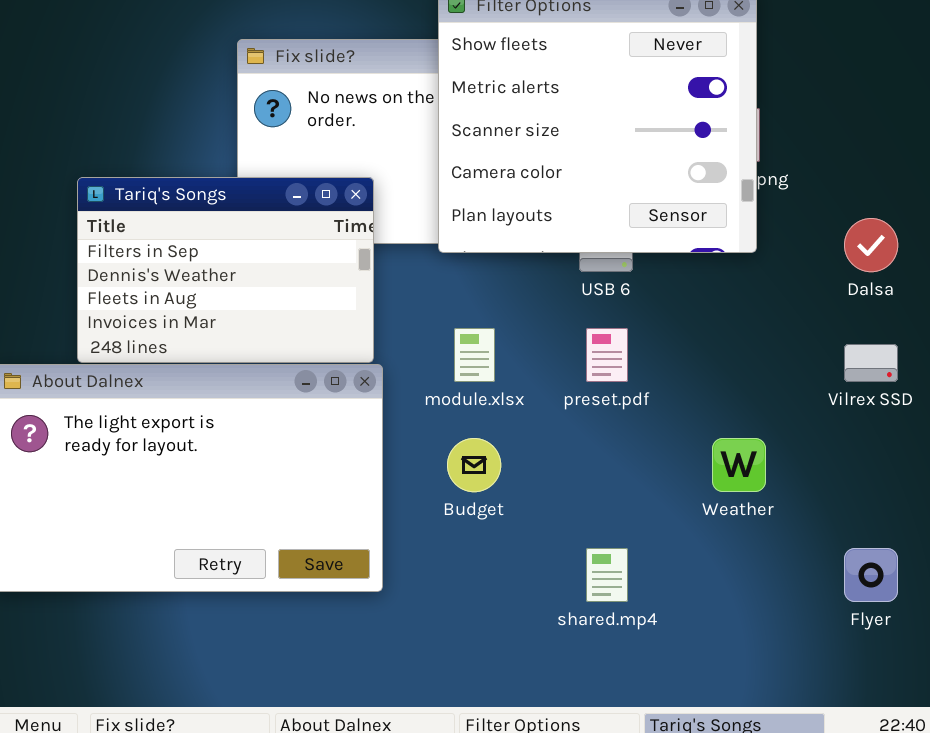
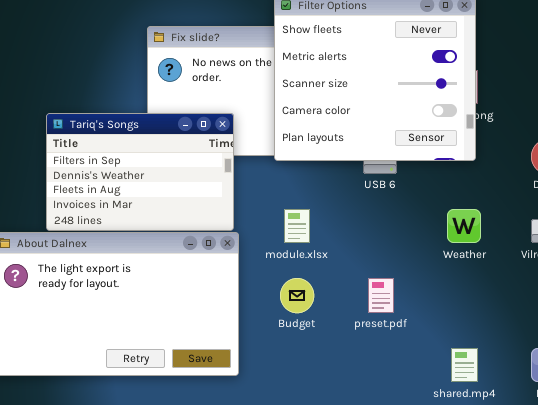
preset.pdf: [586,328,628,382] -> [368,278,394,313], moved
Weather: [712,438,766,492] -> [447,209,481,243], moved
shared.mp4: [586,548,628,602] -> [451,348,478,382], moved

